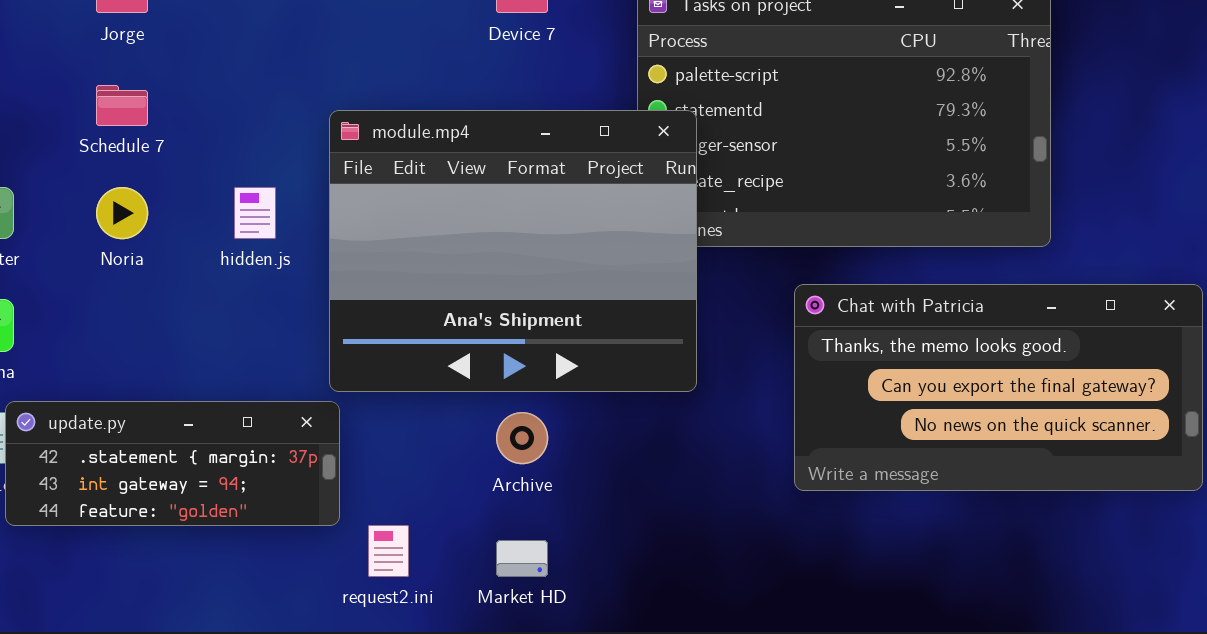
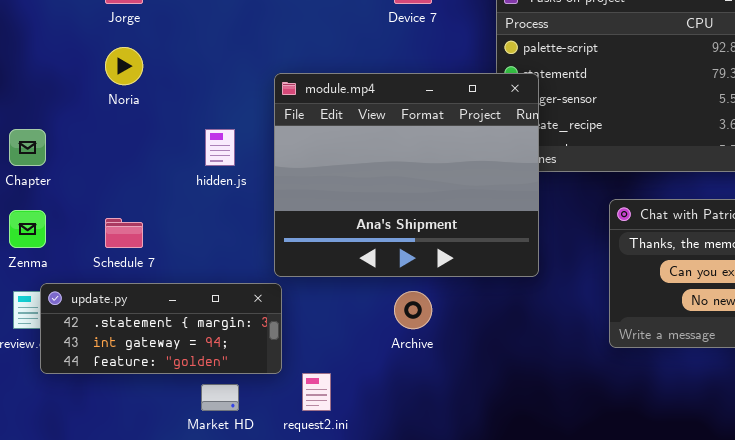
Schedule 7: [96,85,148,126] -> [105,218,143,248], moved
Noria: [96,187,148,239] -> [105,47,143,85], moved
Market HD: [496,540,548,577] -> [201,384,239,411], moved

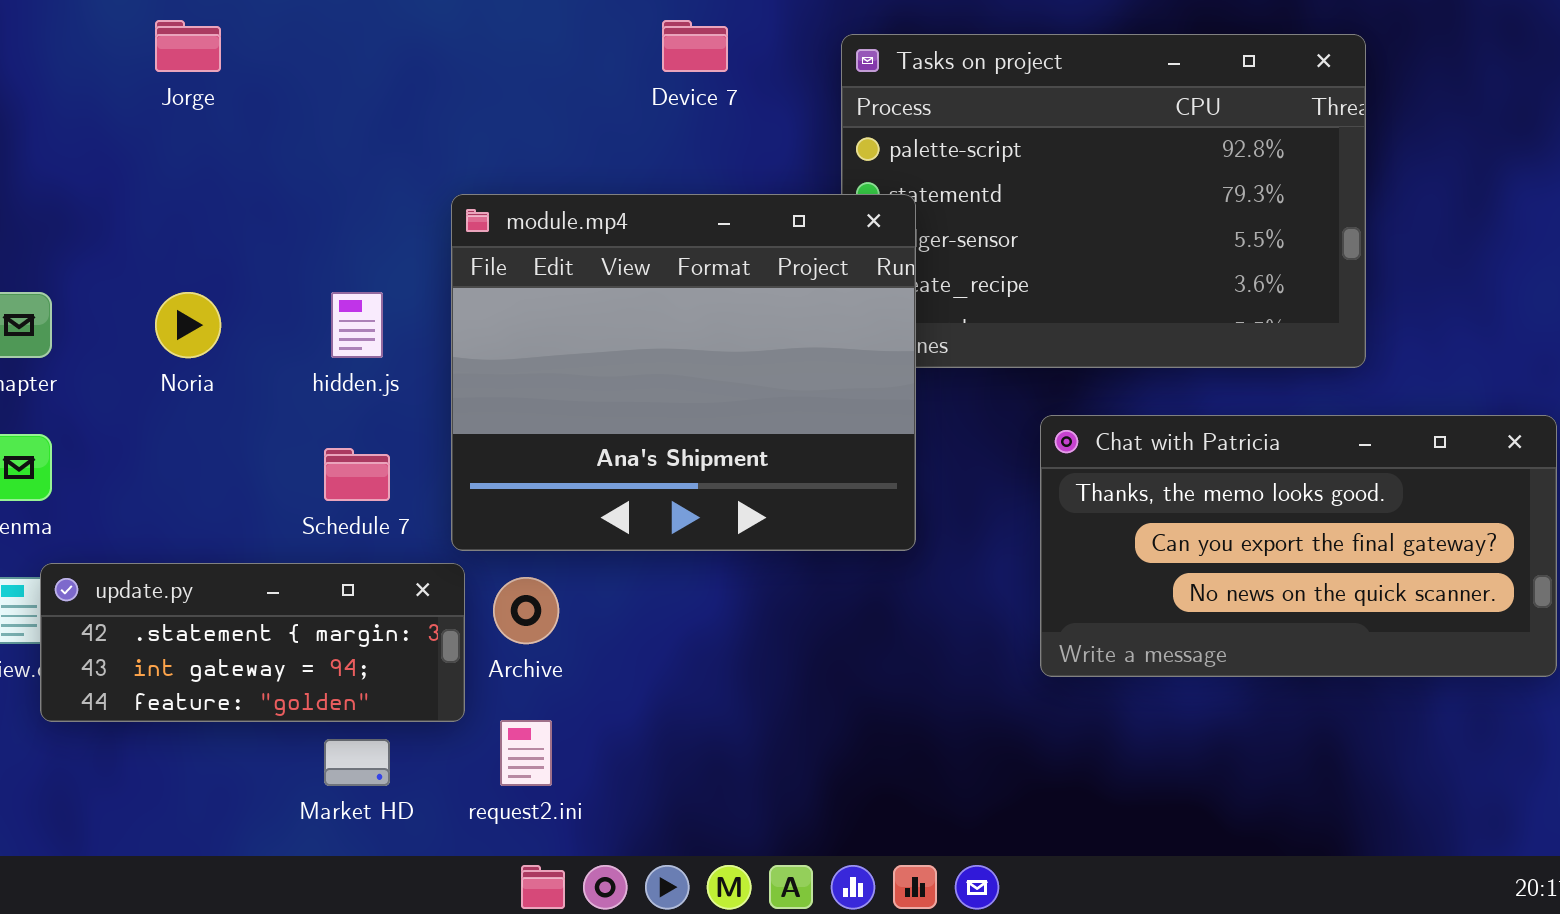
Noria: [105,47,143,85] -> [155,292,221,358], moved
Schedule 7: [105,218,143,248] -> [324,448,390,501], moved
Archive: [394,291,432,329] -> [493,577,559,644], moved

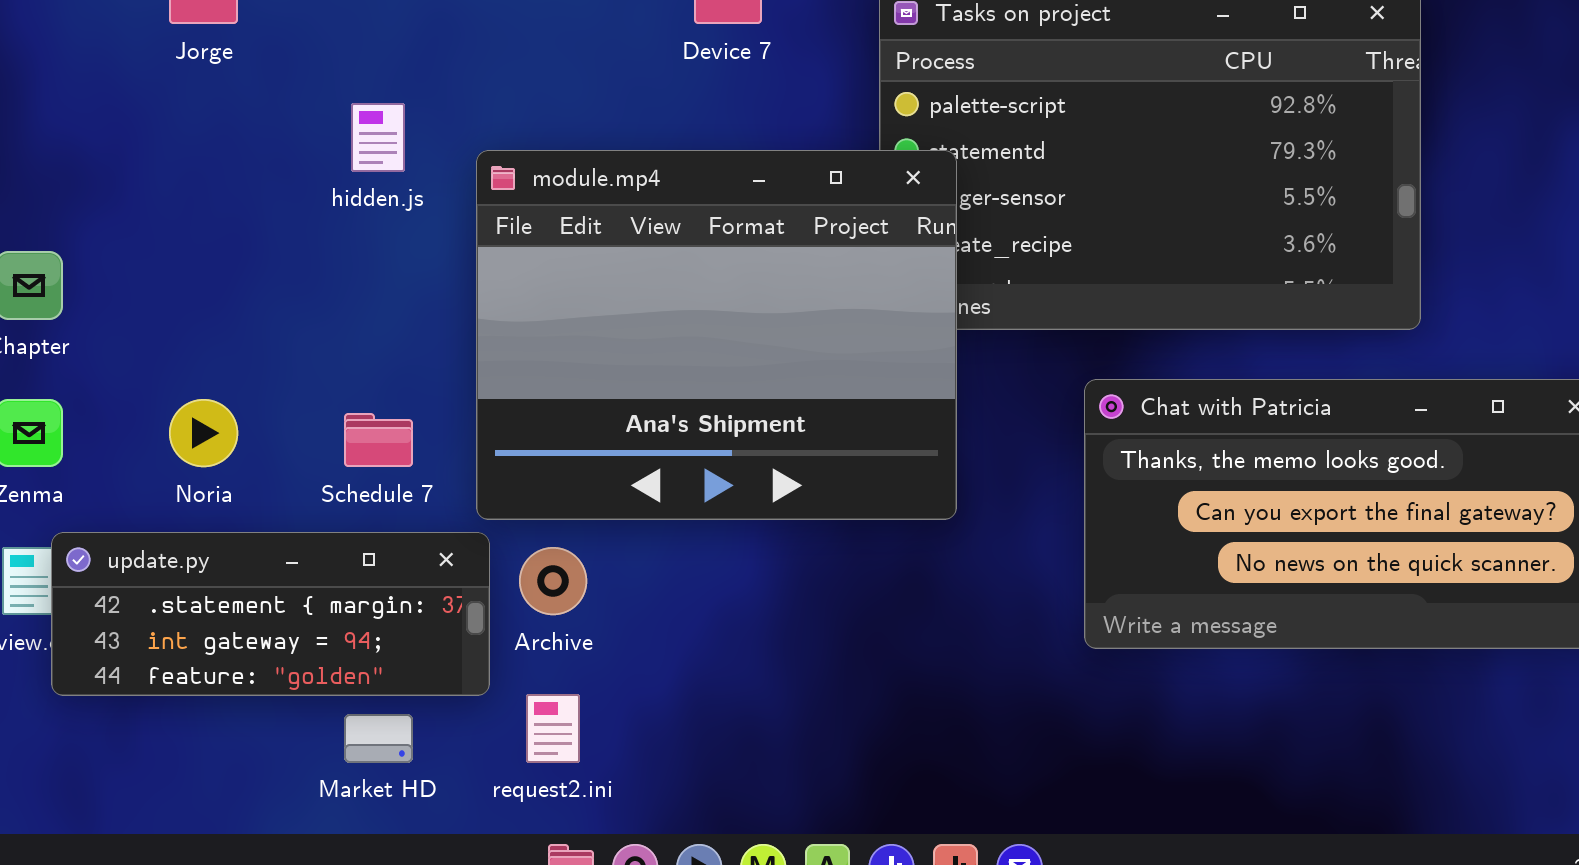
Noria: [155,292,221,358] -> [169,399,238,467], moved
hidden.js: [331,292,383,358] -> [351,103,405,172], moved

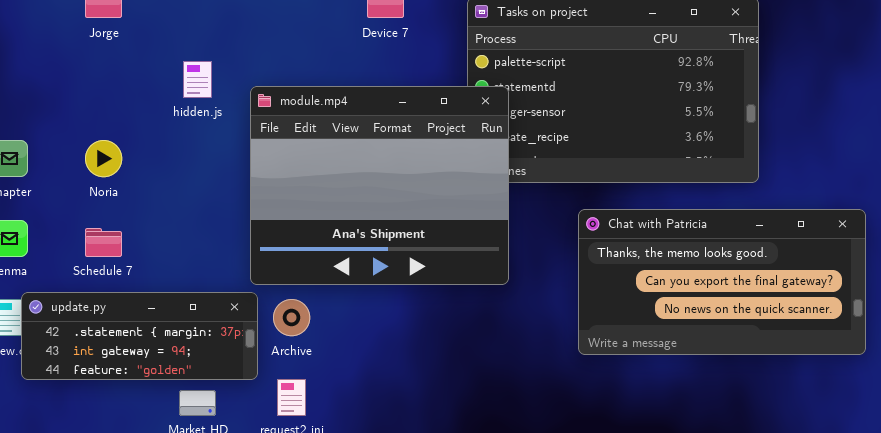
Noria: [169,399,238,467] -> [85,140,122,177], moved
Schedule 7: [344,413,413,467] -> [85,228,122,257], moved

